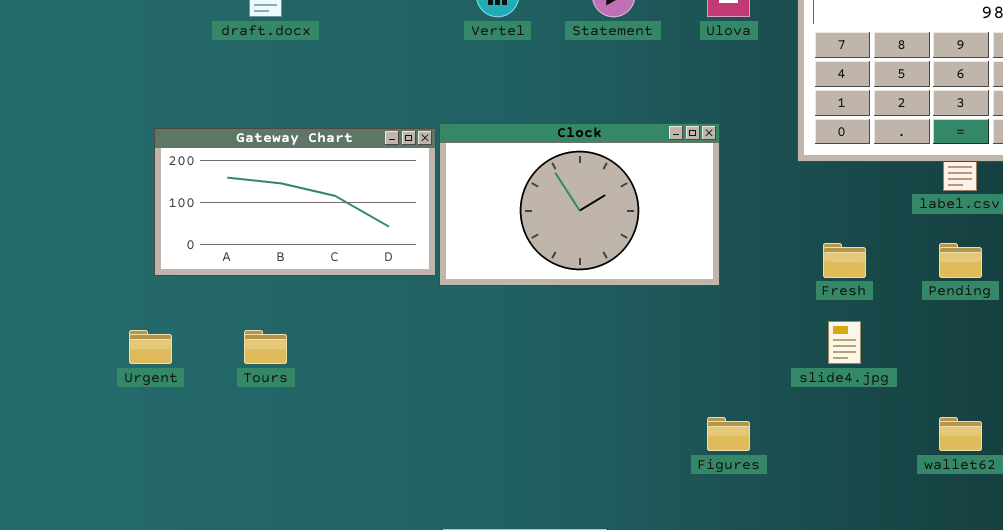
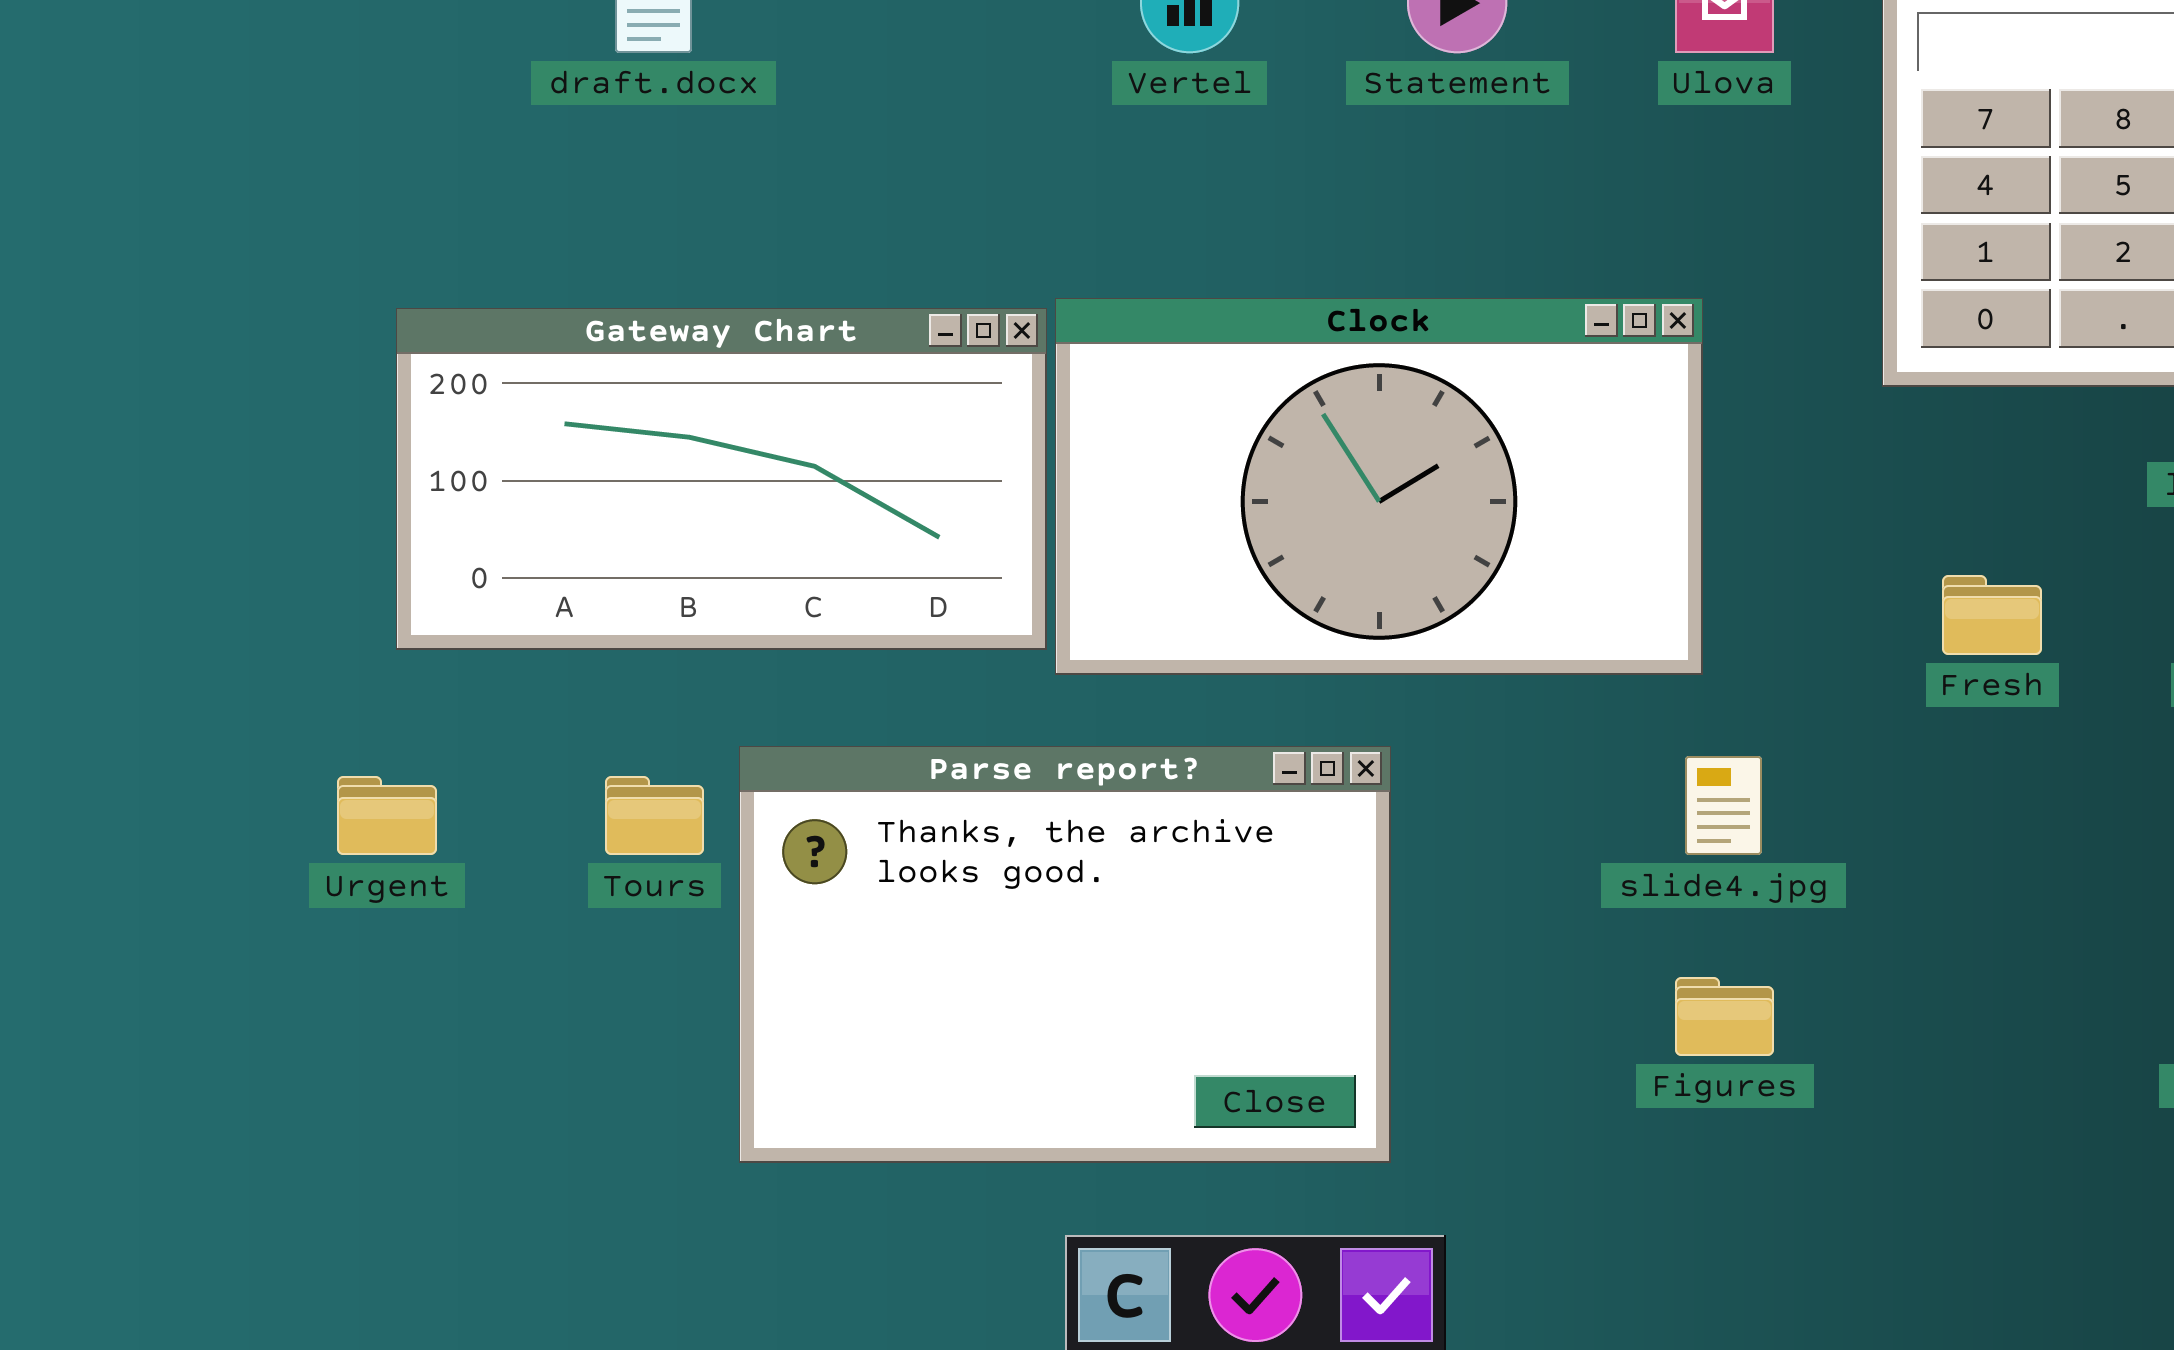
Parse report?: none -> [739,746,1391,1163], opened
slide4.jpg: [828,321,861,364] -> [1685,756,1762,855], moved

